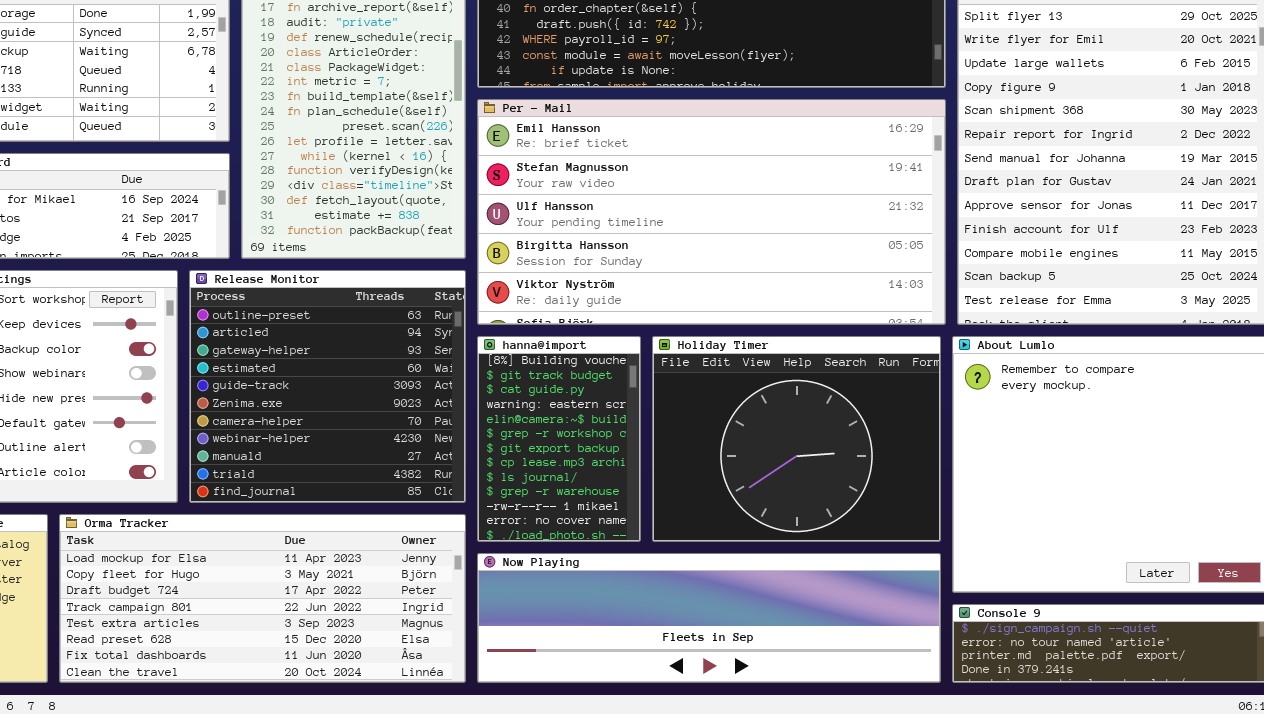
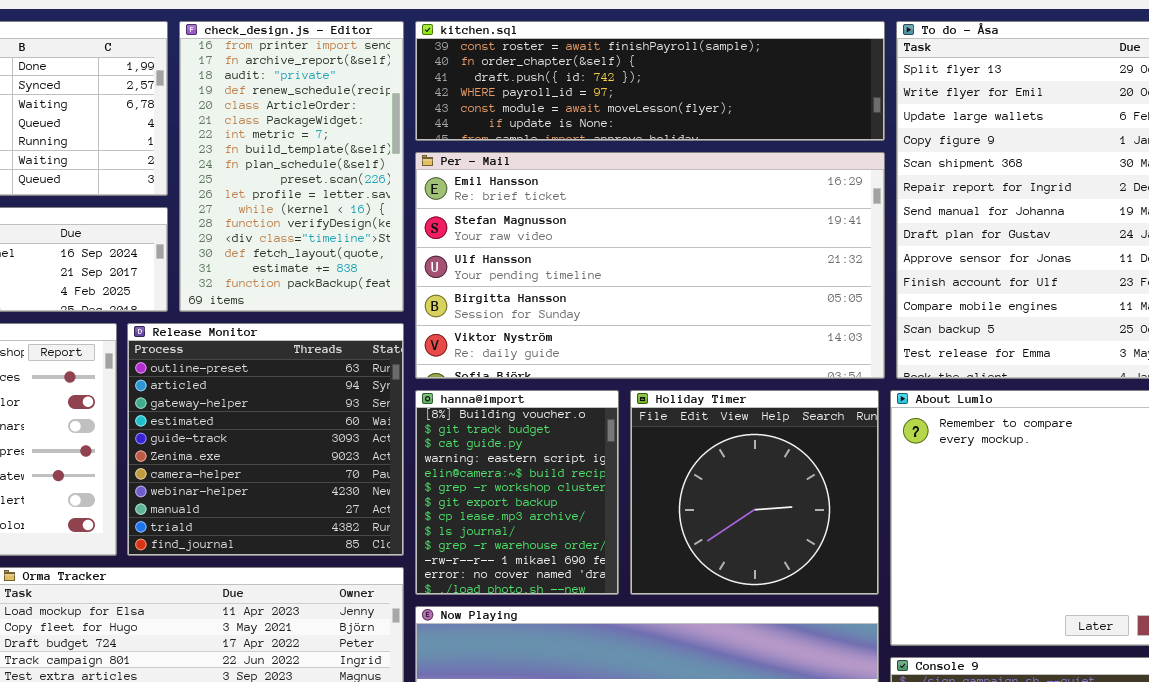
hanna@import: [477,336,641,542] -> [415,390,619,595], resized
Holiday Timer: [652,336,941,542] -> [630,390,879,595], resized

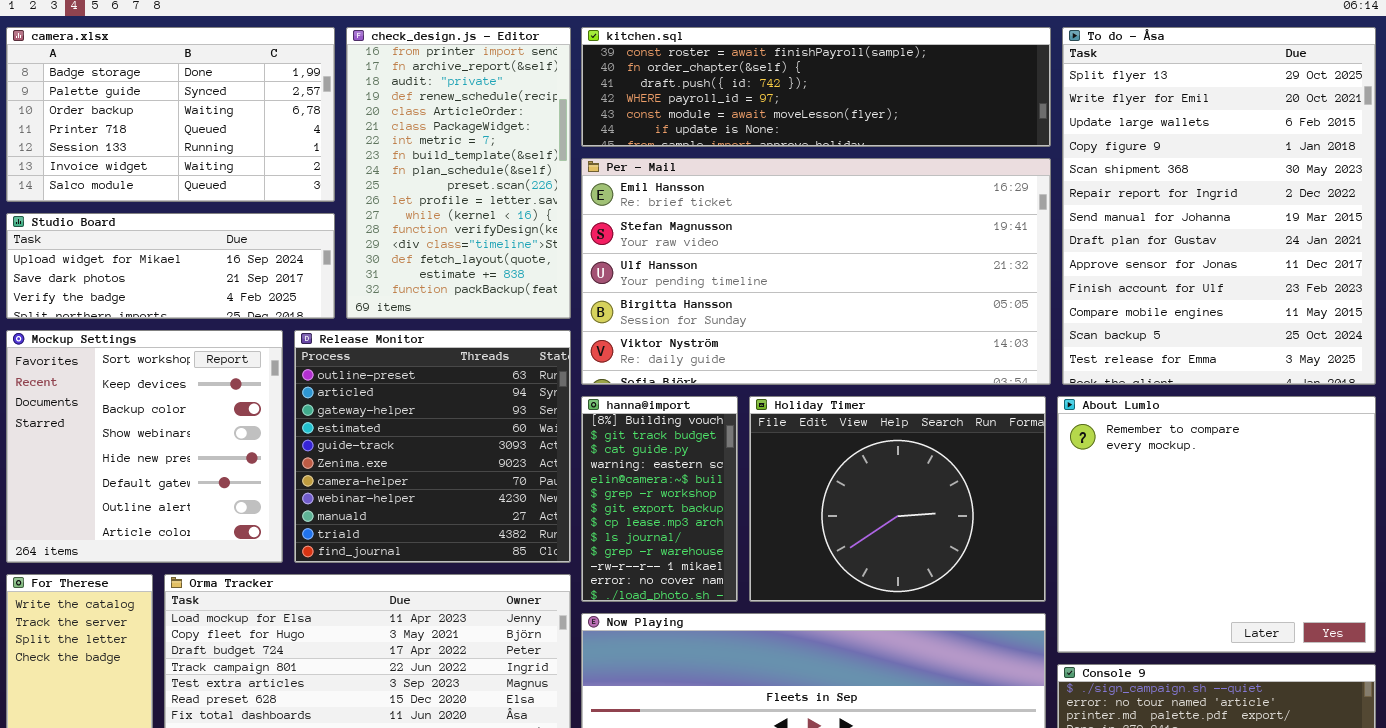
hanna@import: [415,390,619,595] -> [581,396,738,602], resized
Holiday Timer: [630,390,879,595] -> [749,396,1046,602], resized

